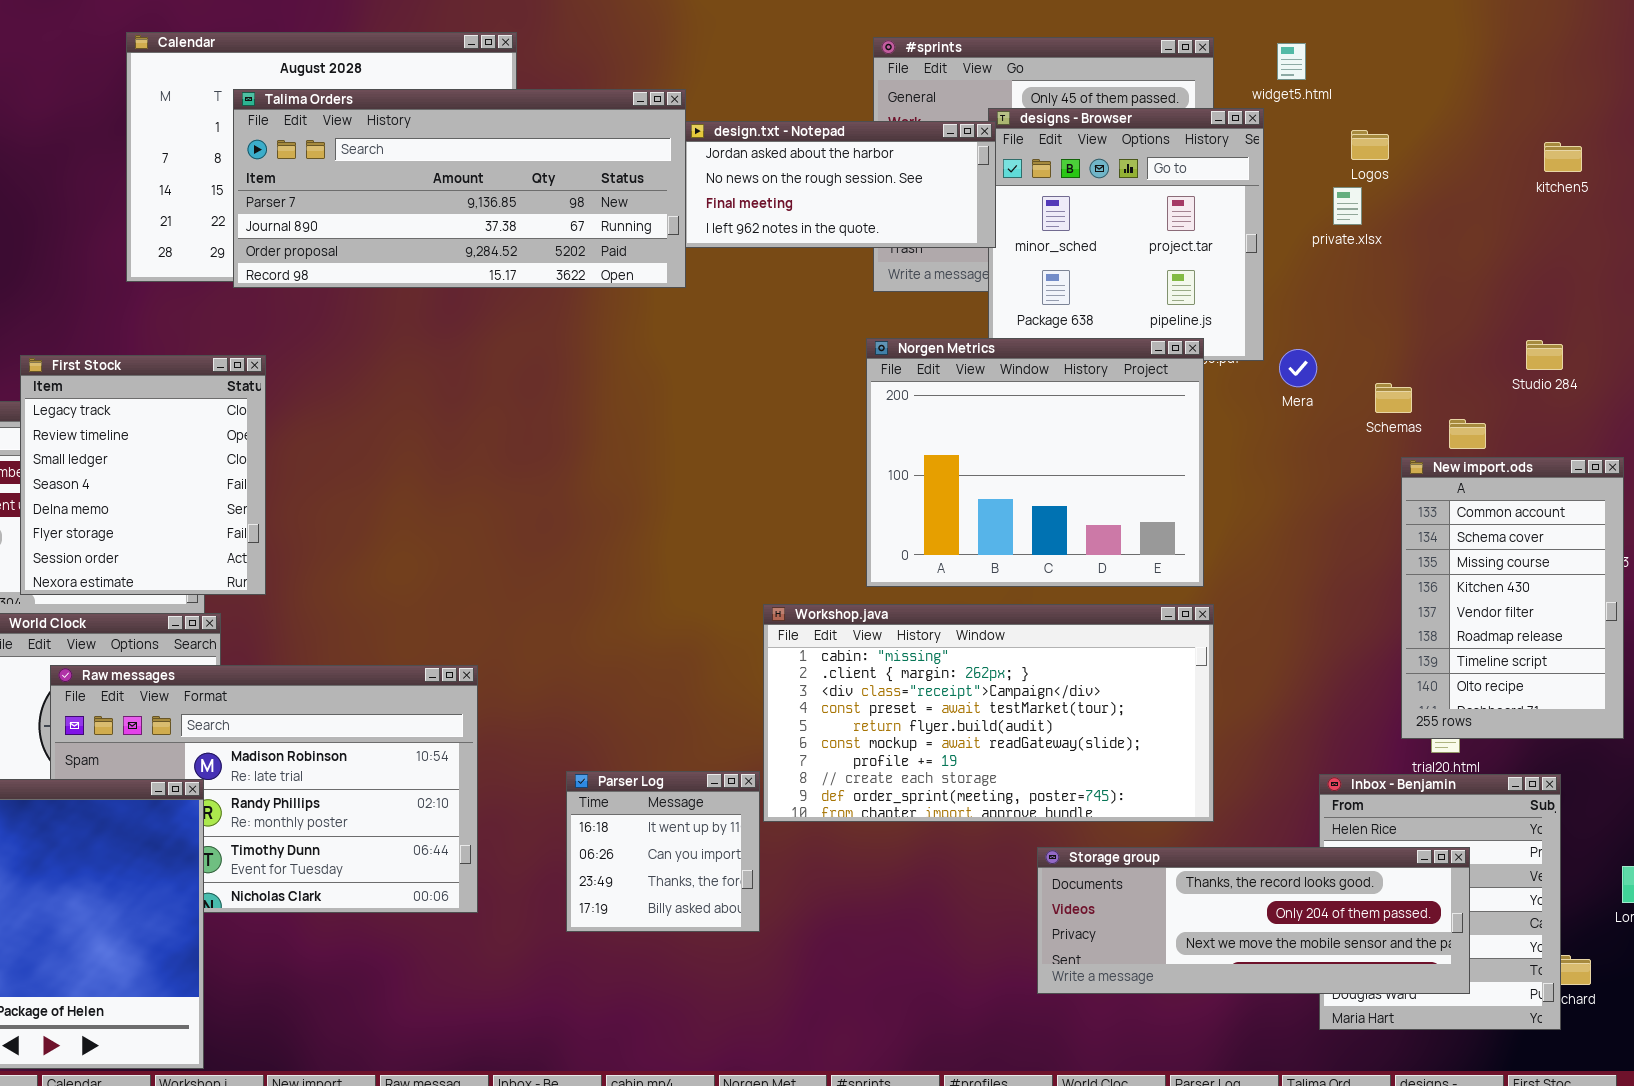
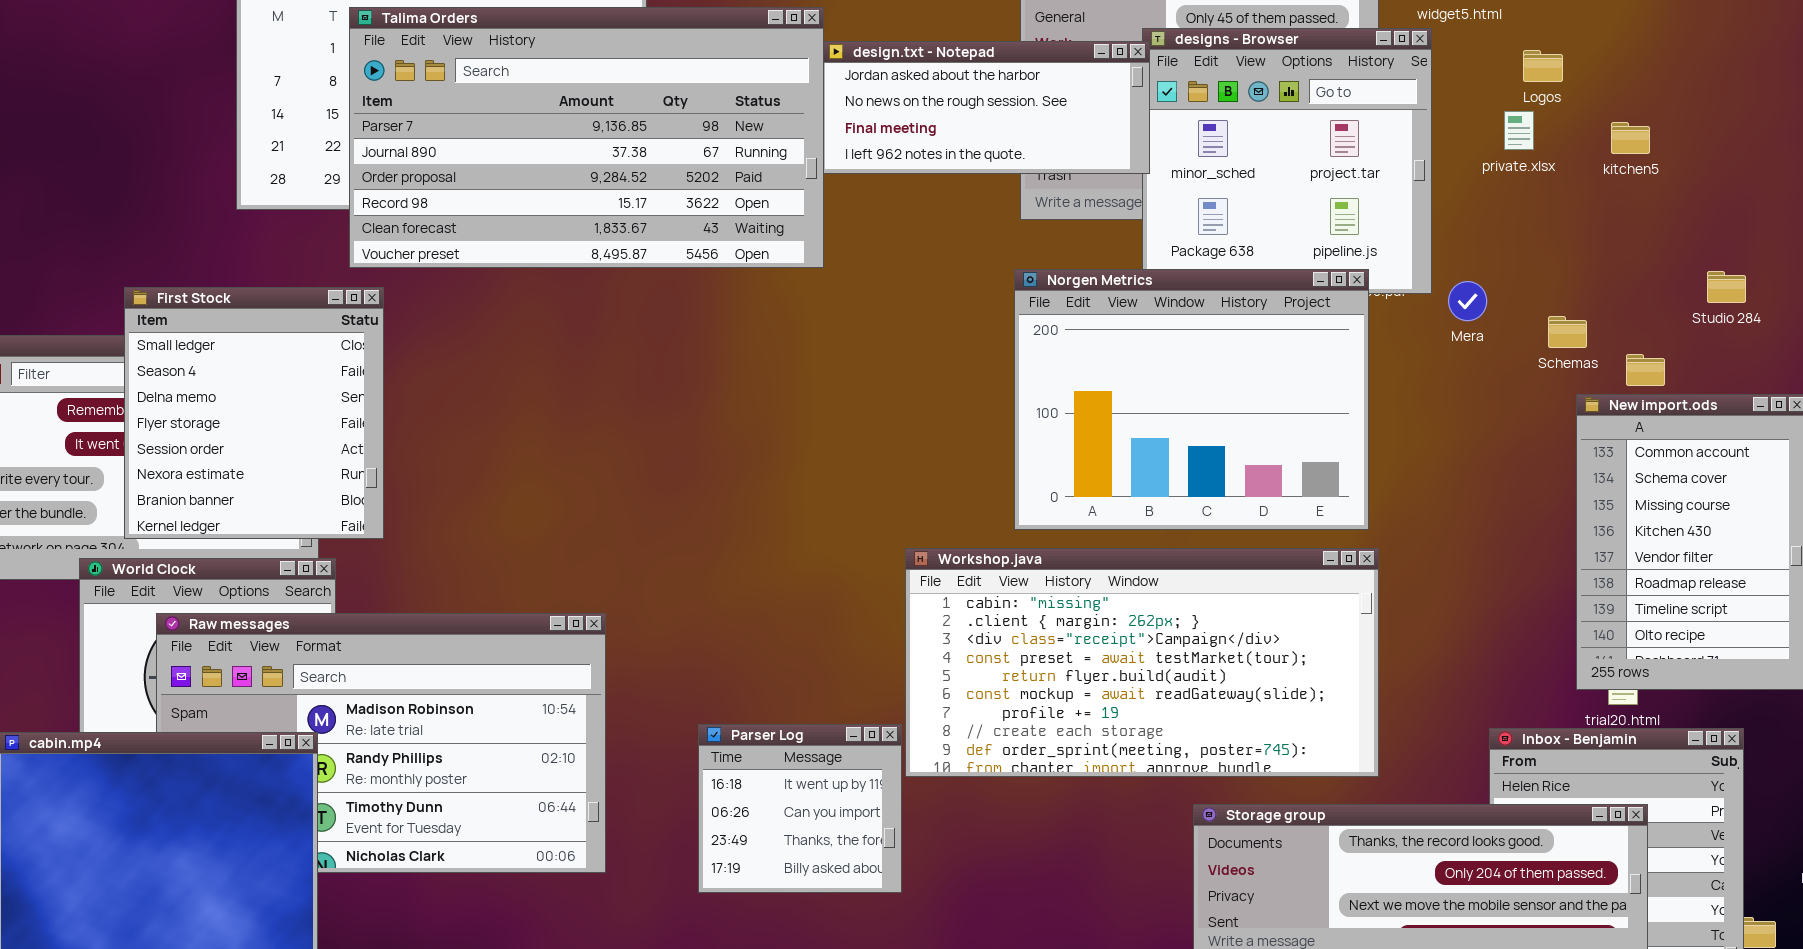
Talima Orders: [233,89,686,288] -> [349,7,824,268], resized
kitchen5: [1544,142,1582,172] -> [1611,122,1650,154], moved
First Stock: [20,355,266,595] -> [124,287,384,539], scrolled down 2 rows

